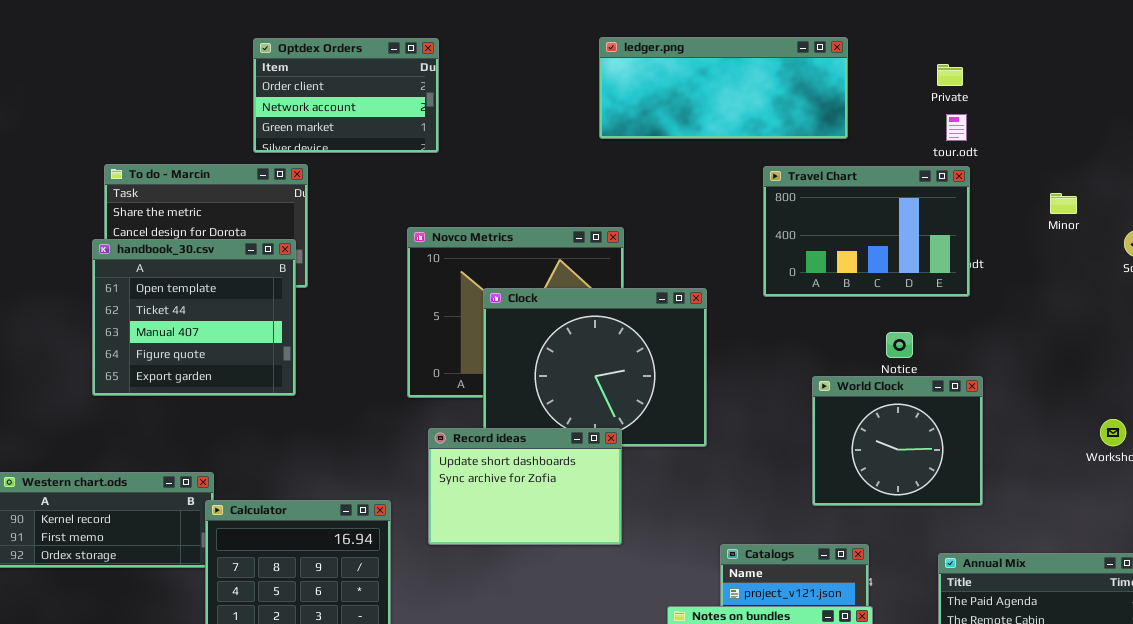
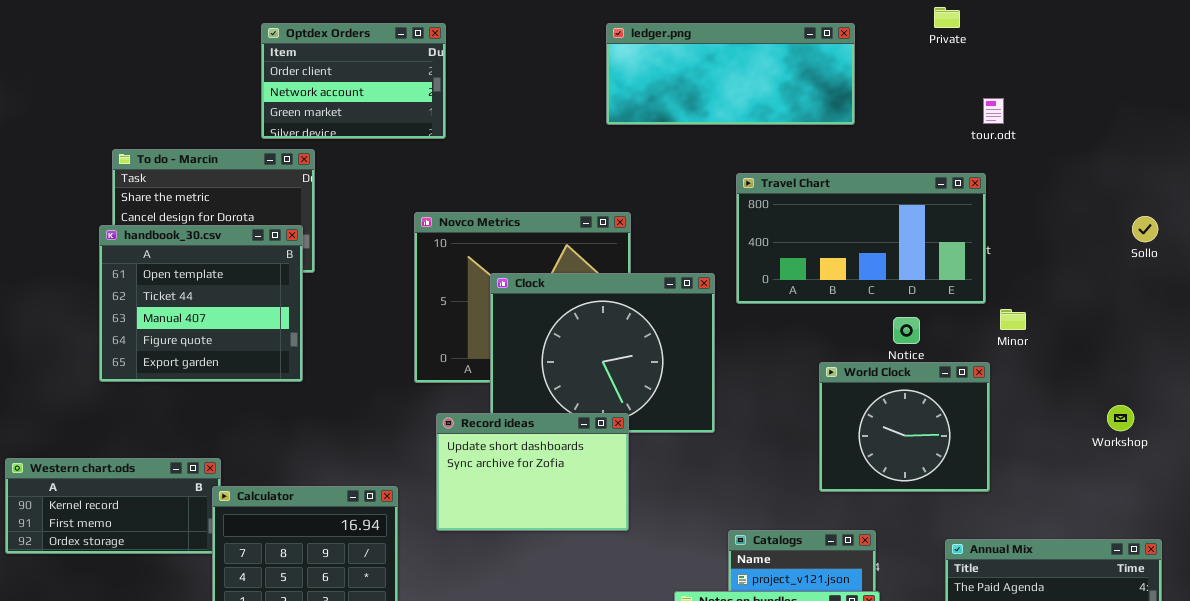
Private: [937,64,963,86] -> [934,7,960,28], moved
tour.odt: [946,114,967,141] -> [983,98,1004,124], moved
Travel Chart: [763,166,970,297] -> [736,173,986,304], moved, resized
Minor: [1050,193,1077,214] -> [1000,309,1026,330], moved

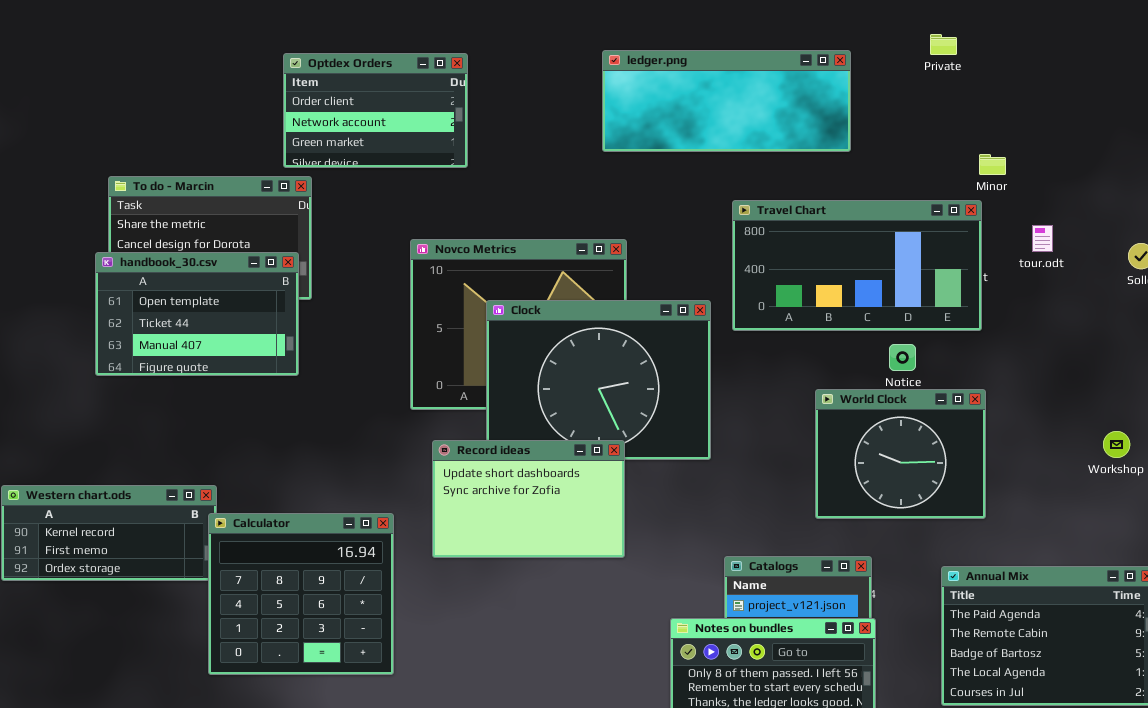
Optdex Orders: [261,23,446,139] -> [283,53,468,168], moved
tour.odt: [983,98,1004,124] -> [1032,225,1053,252], moved
handbook_30.csv: [99,225,303,382] -> [95,252,299,376], resized
Minor: [1000,309,1026,330] -> [979,154,1006,175], moved

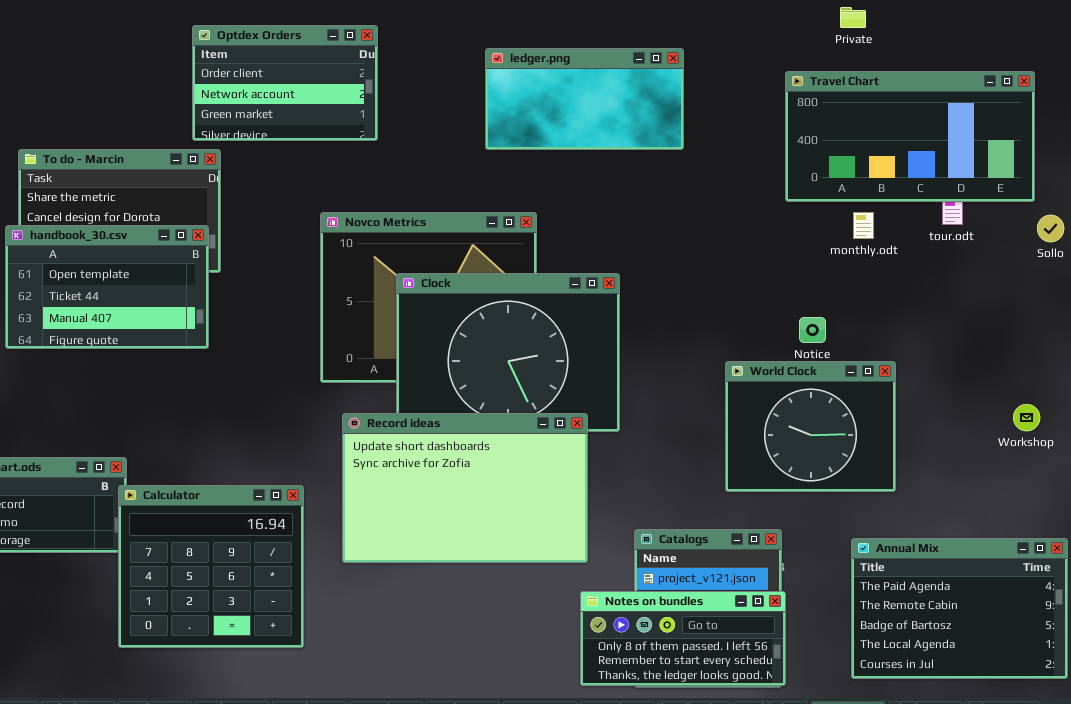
ledger.png: [602,50,851,152] -> [485,48,684,150], moved, resized
Travel Chart: [732,200,982,331] -> [785,71,1035,202], moved
Record ideas: [432,440,625,558] -> [342,413,588,563], resized

